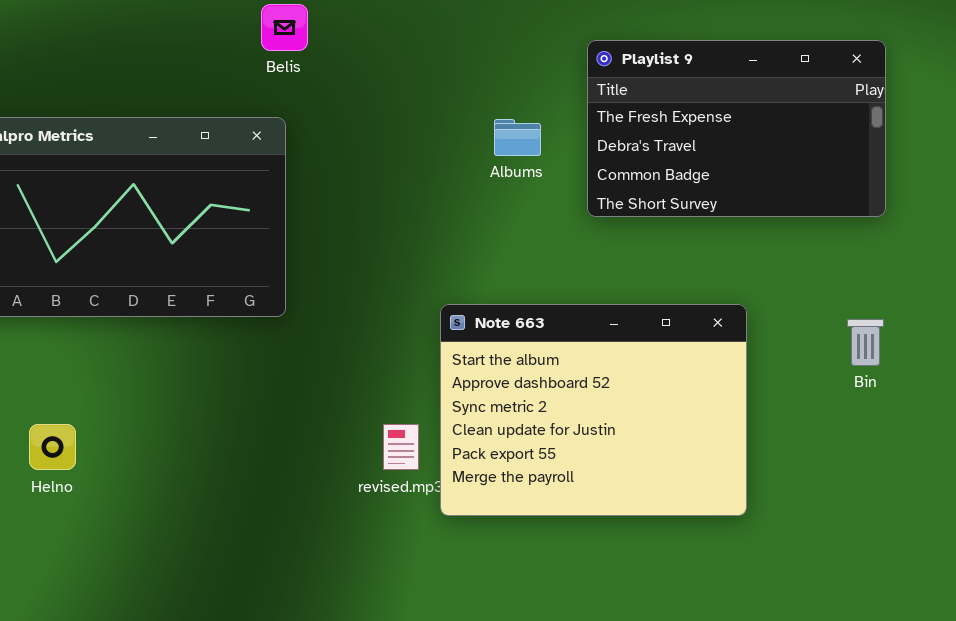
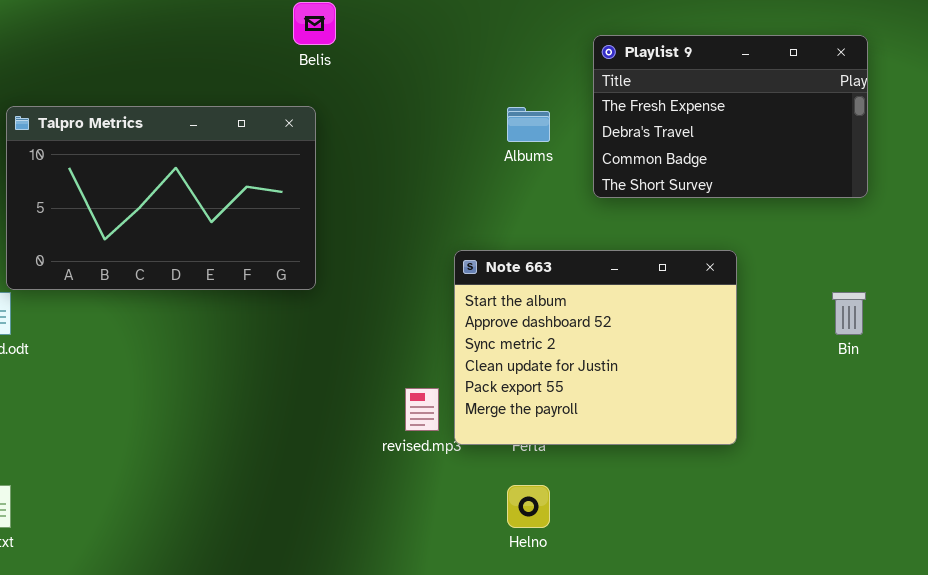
Note 663: [440,304,747,516] -> [454,250,737,445], moved
Helno: [29,424,76,470] -> [507,485,550,528], moved

